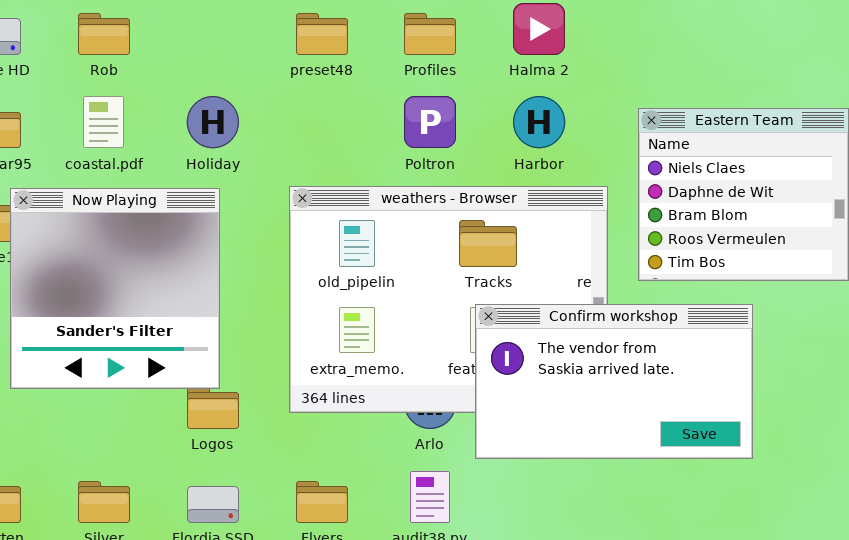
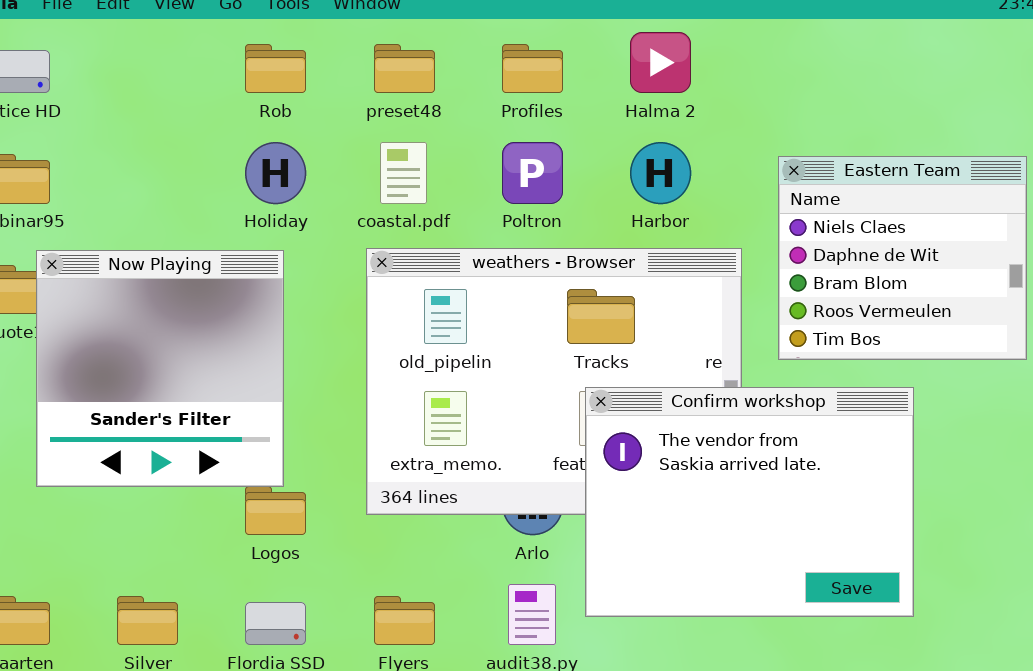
Rob: [78,13,130,55] -> [245,44,306,93], moved
coastal.pdf: [83,96,124,148] -> [380,142,427,204], moved
Confirm workshop: [475,304,753,459] -> [585,387,914,617], resized

